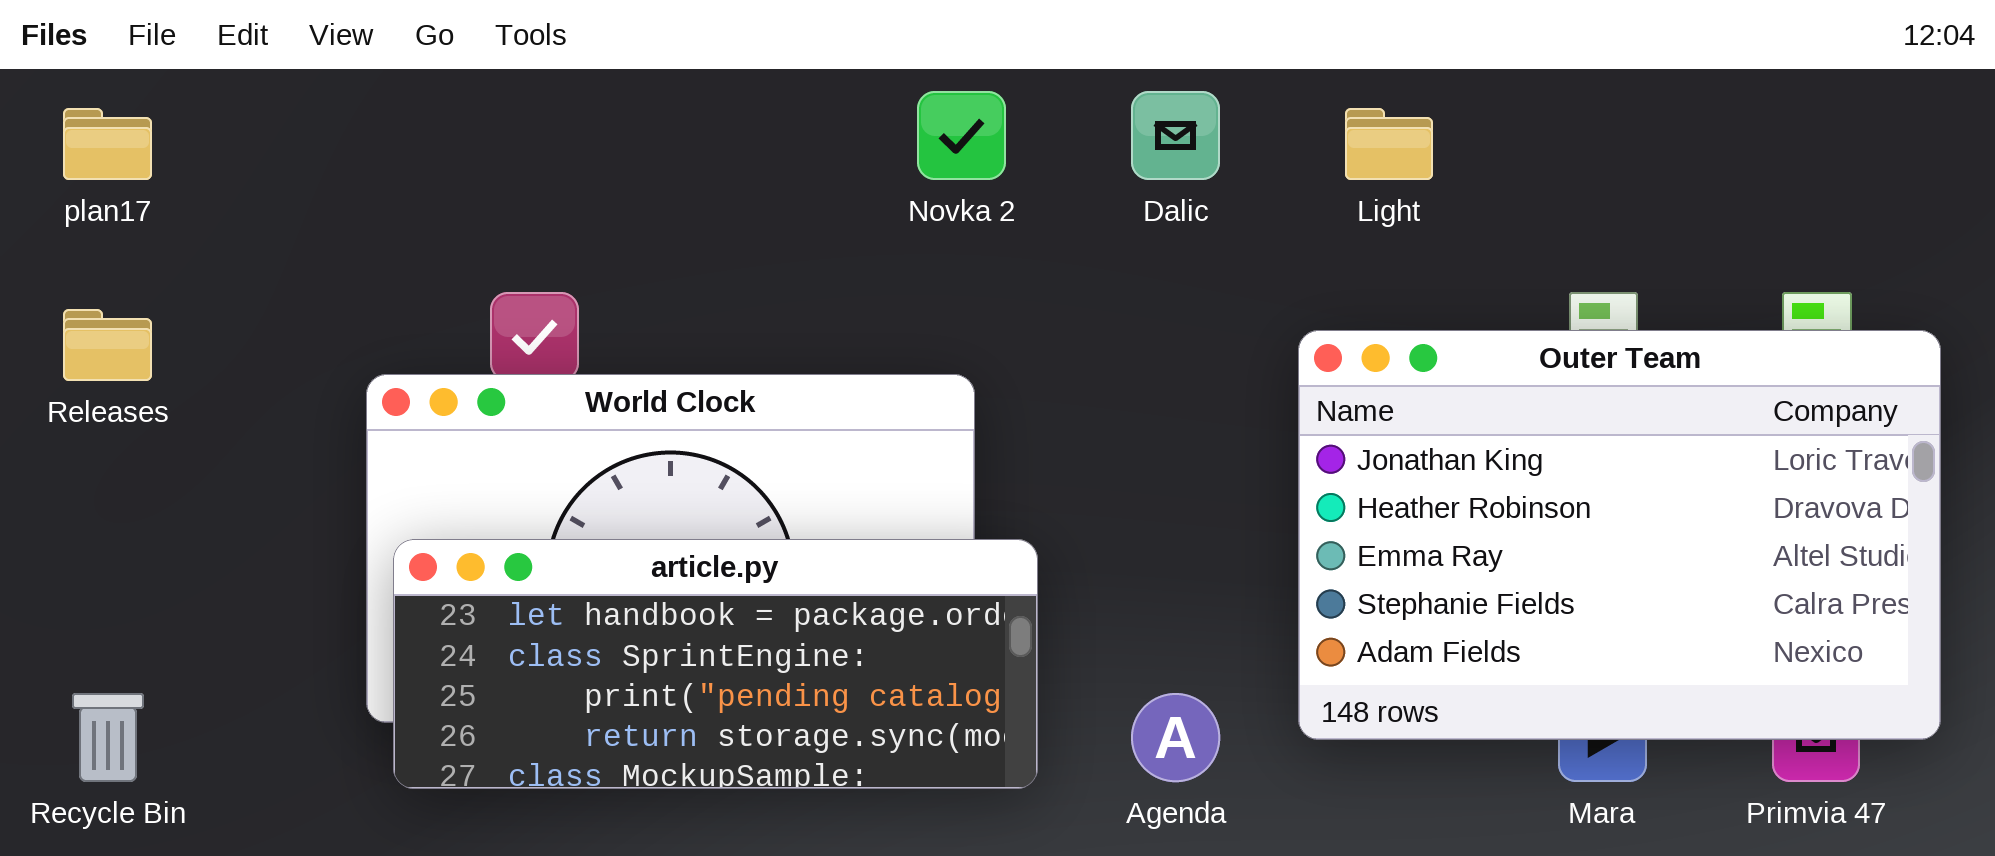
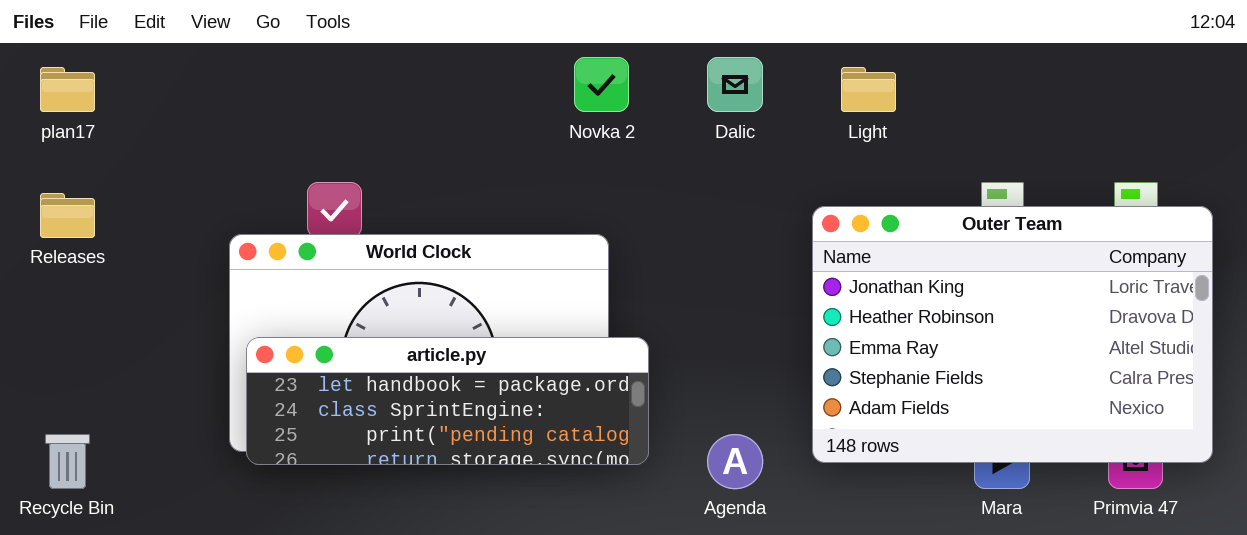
article.py: [393,539,1038,789] -> [246,337,649,465], resized

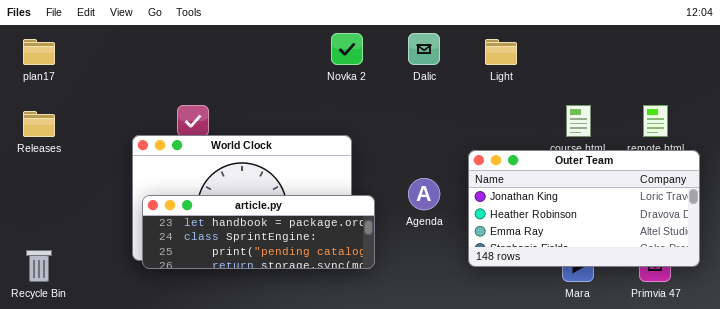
Outer Team: [812,206,1213,463] -> [468,150,700,267], resized
Agenda: [707,434,763,489] -> [408,178,440,210], moved

